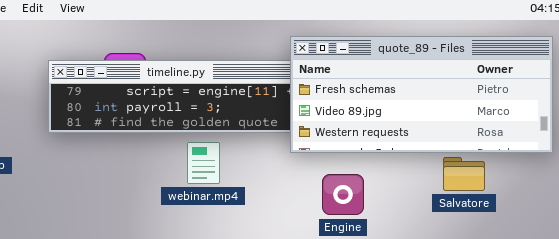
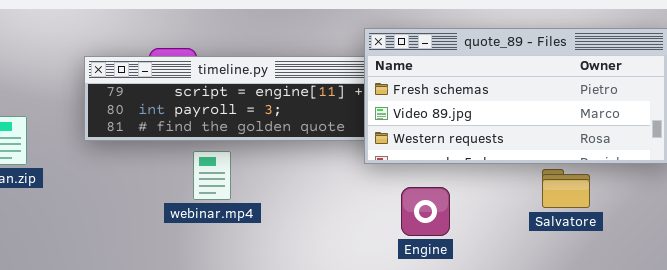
webinar.mp4: [187,142,220,184] -> [193,151,231,200], moved

